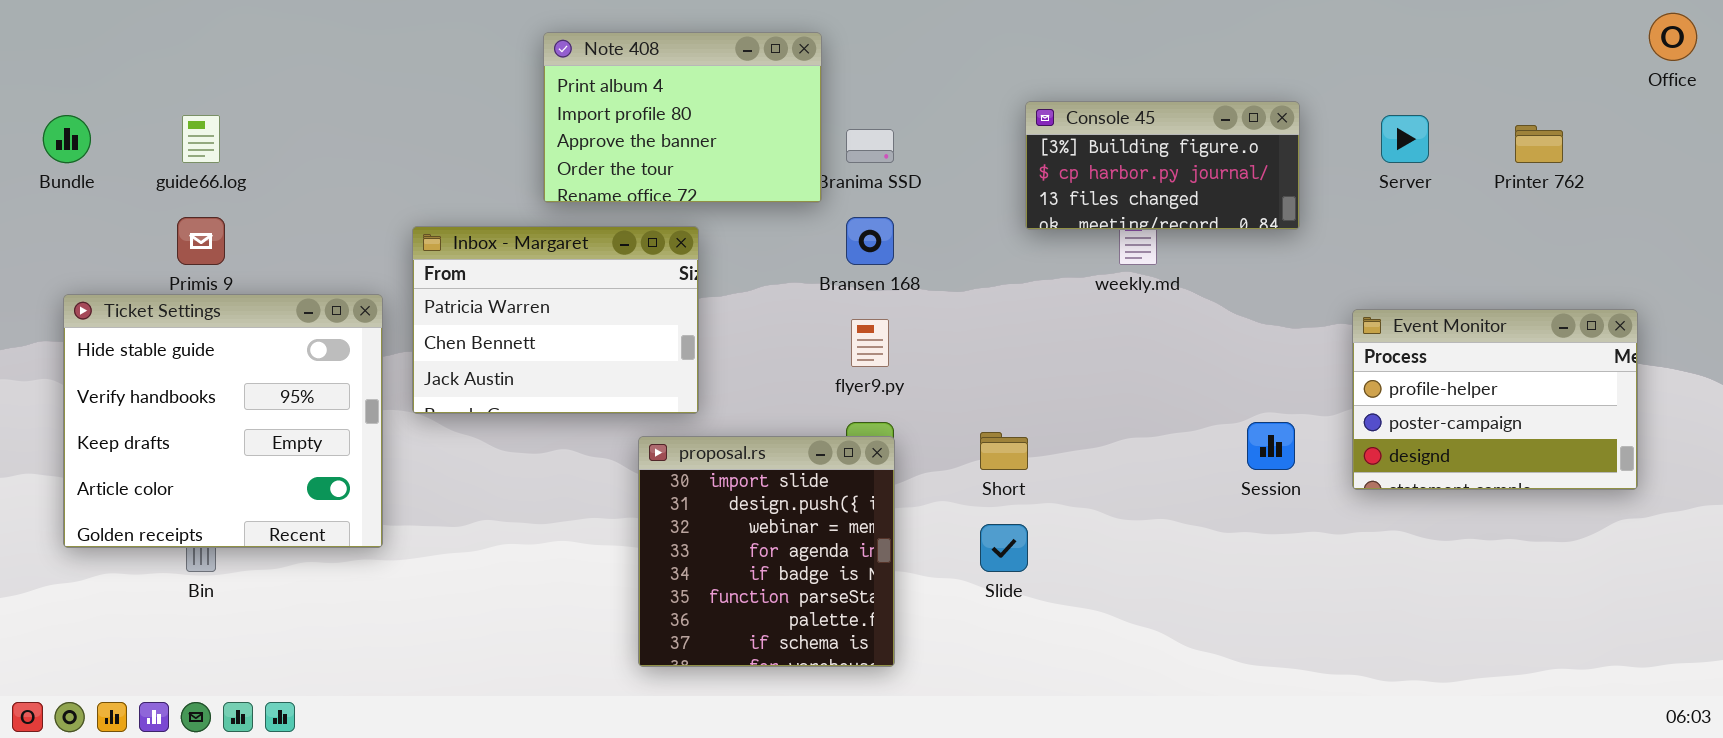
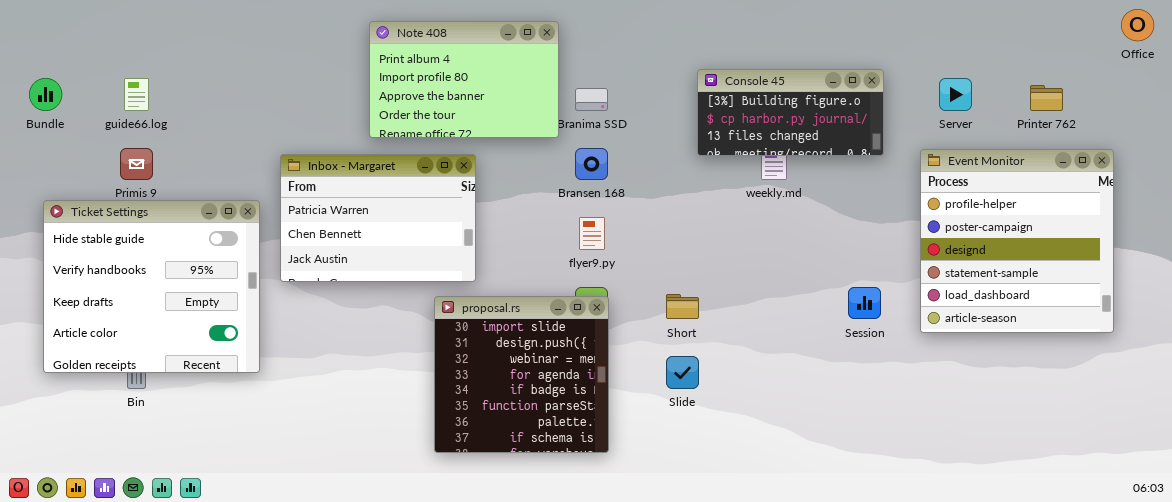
Event Monitor: [1352,309,1638,490] -> [920,149,1114,333], resized

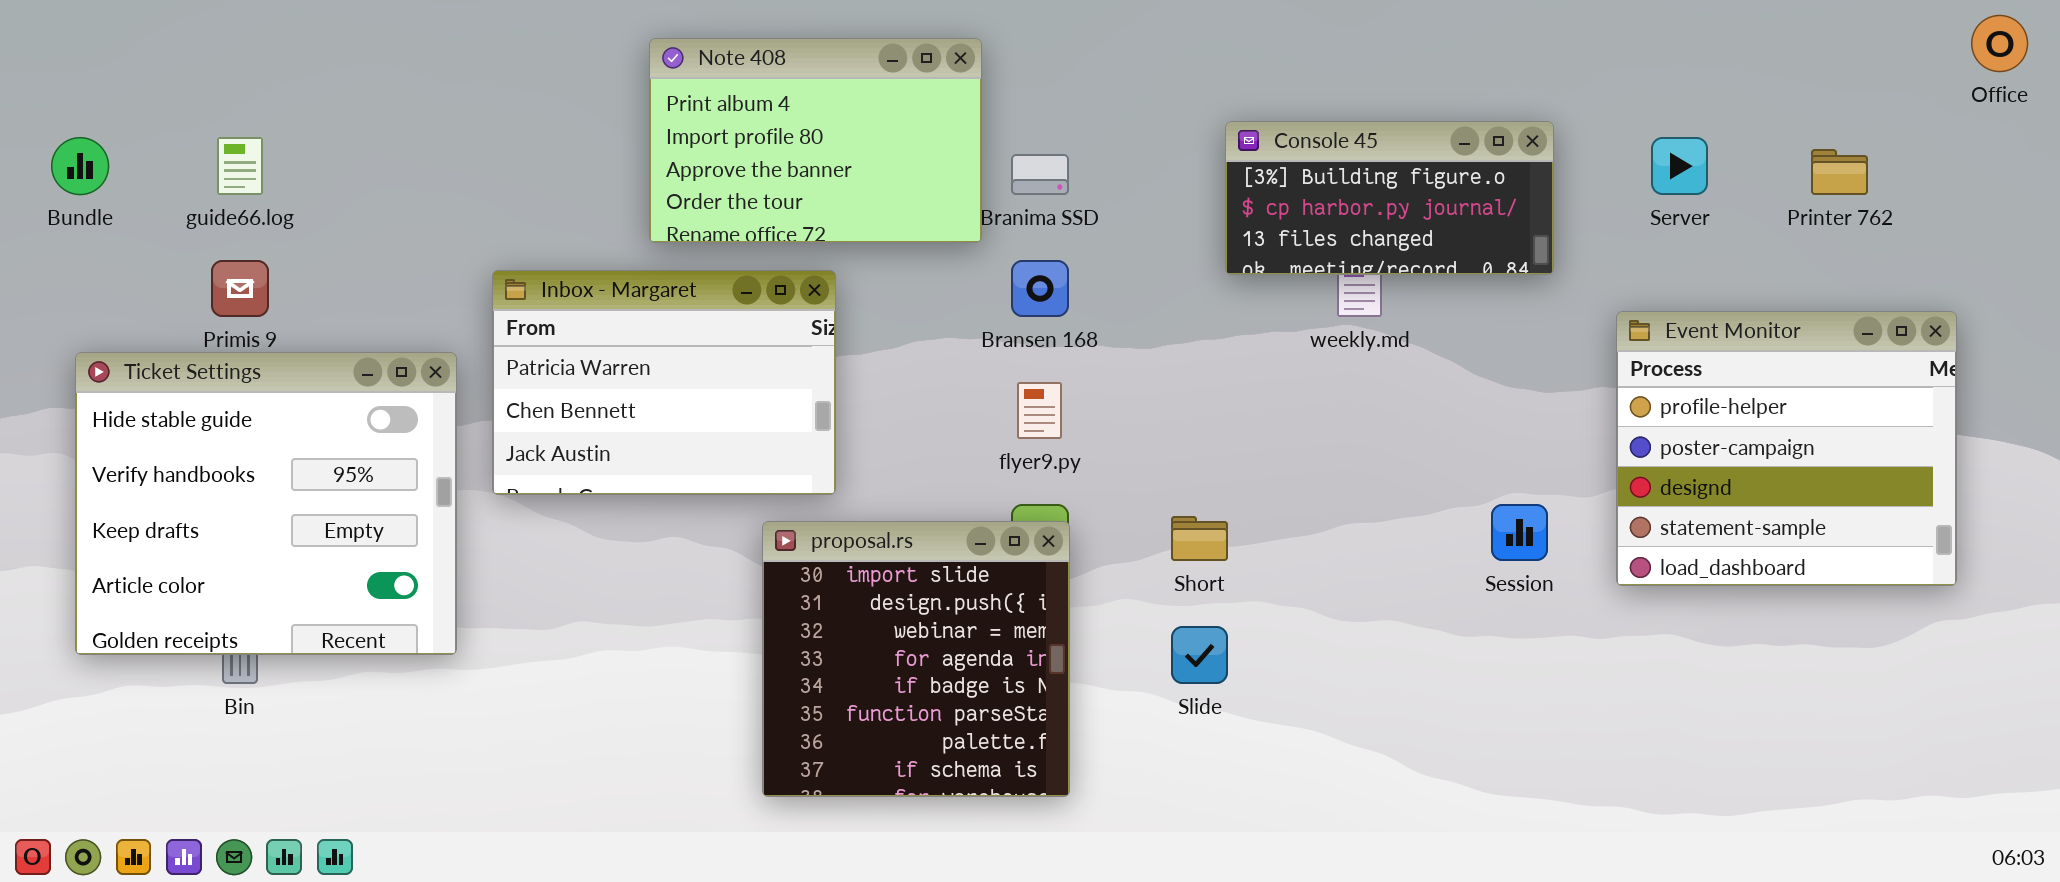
Event Monitor: [920,149,1114,333] -> [1616,311,1957,586], resized

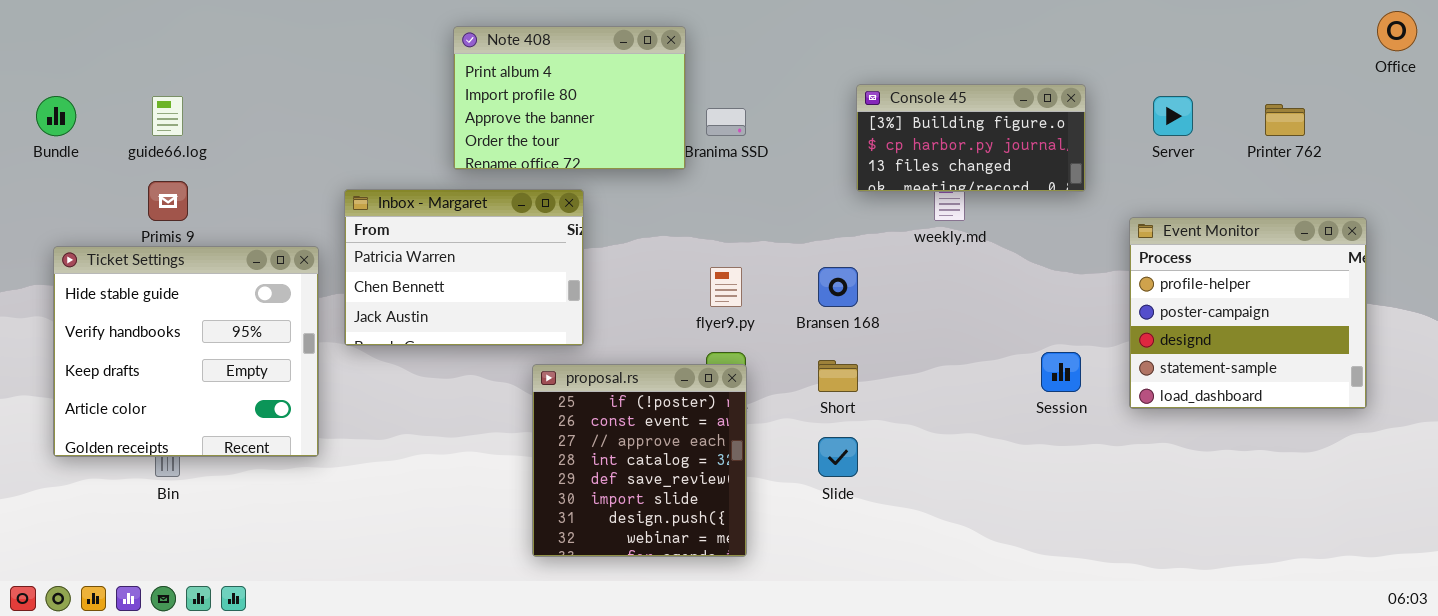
Bransen 168: [1011,260,1069,317] -> [818,267,858,307], moved
proposal.rs: [762,521,1070,797] -> [532,364,747,557], scrolled up 5 rows

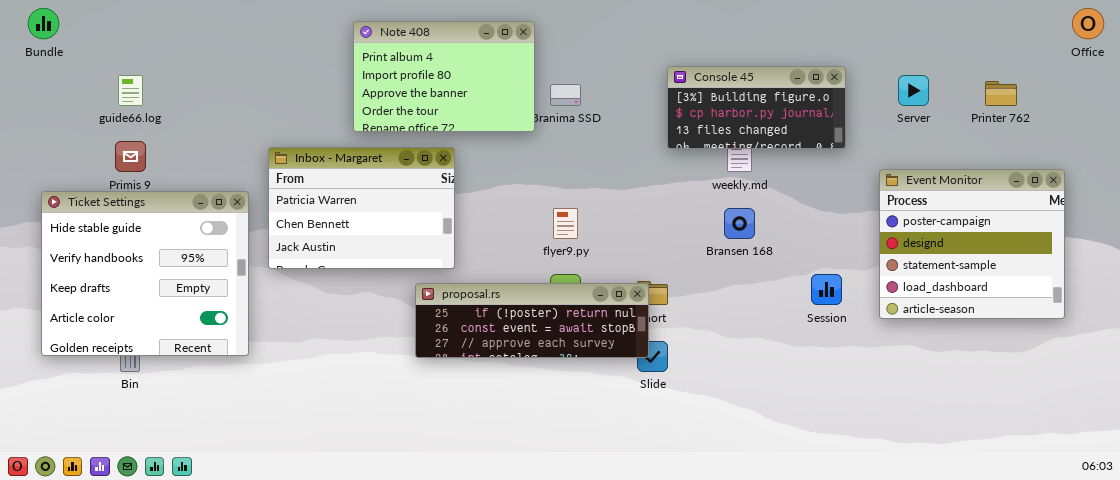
Bundle: [36,96,76,136] -> [28,8,59,39], moved
Event Monitor: [1129,217,1367,409] -> [879,169,1065,319], scrolled down 1 row
Bransen 168: [818,267,858,307] -> [724,208,755,239], moved
proposal.rs: [532,364,747,557] -> [415,283,649,358], resized

